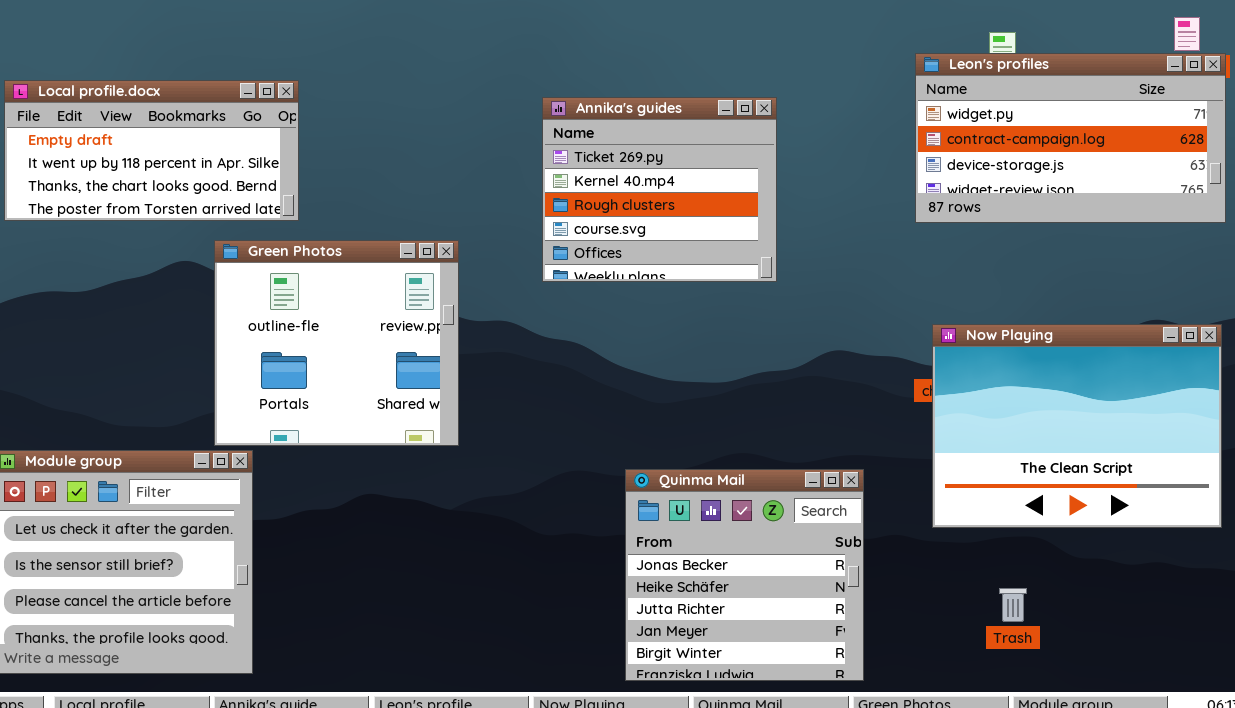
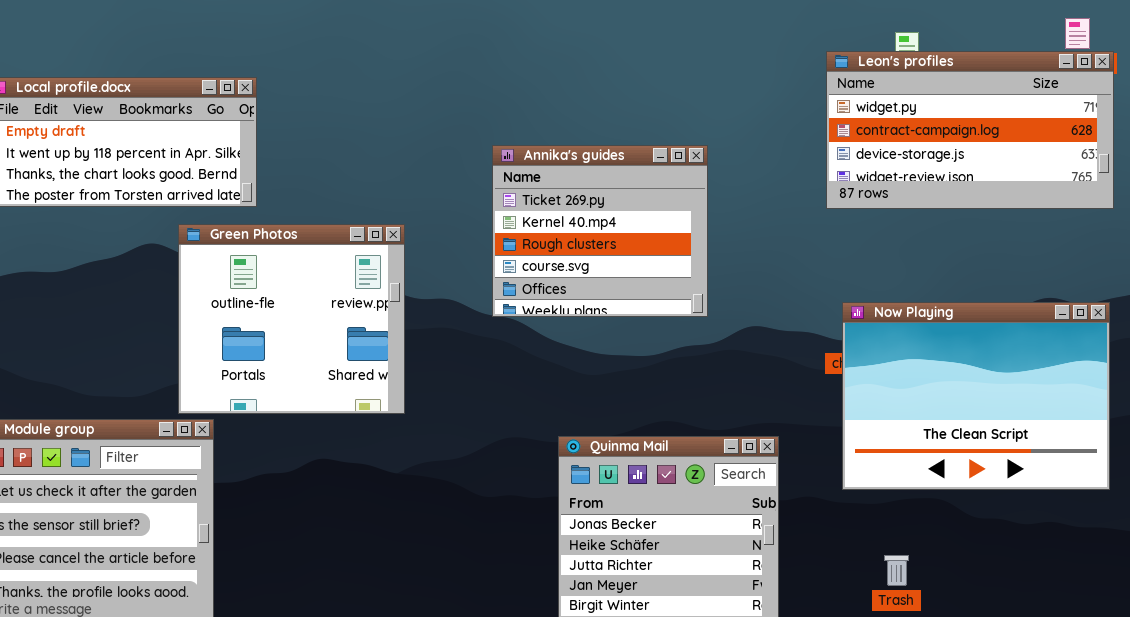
Annika's guides: [542,97,777,282] -> [492,145,708,317], moved
Trash: [999,588,1027,622] -> [884,555,909,586], moved

